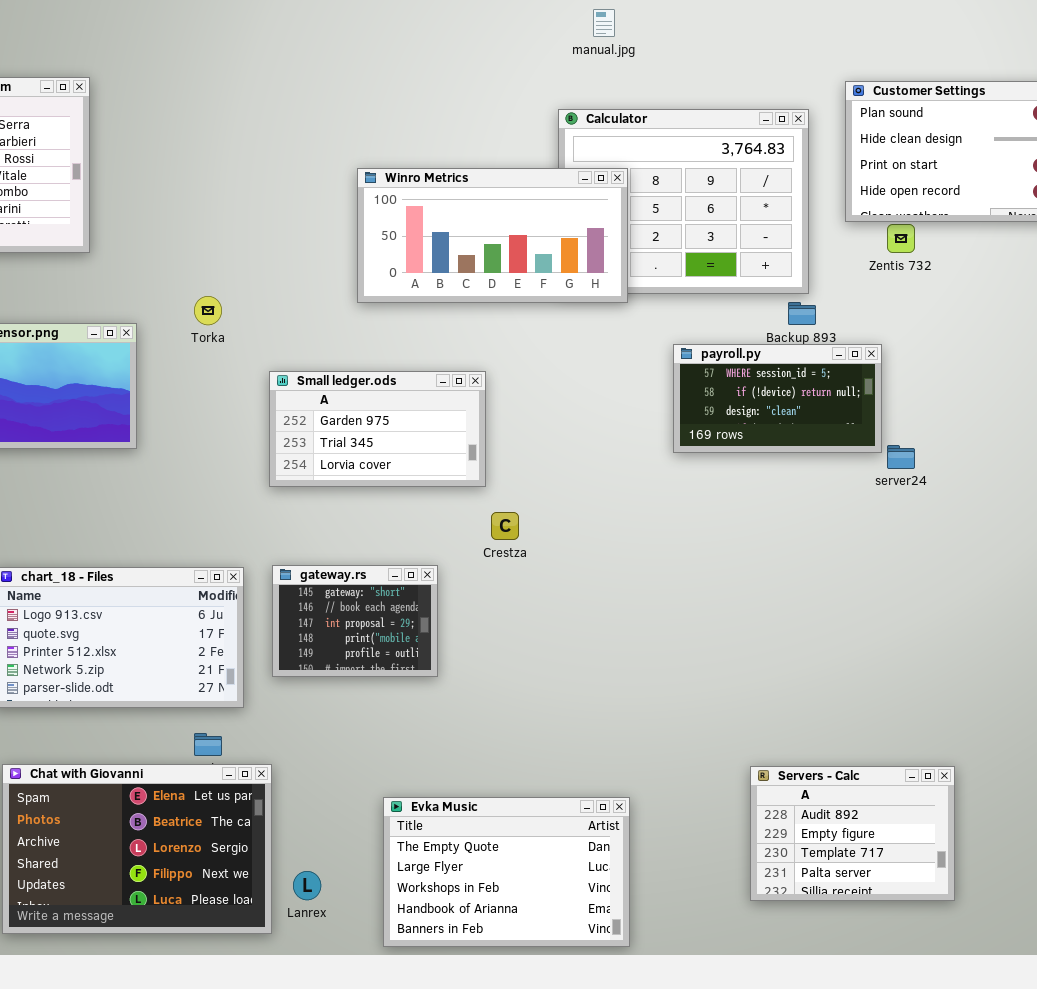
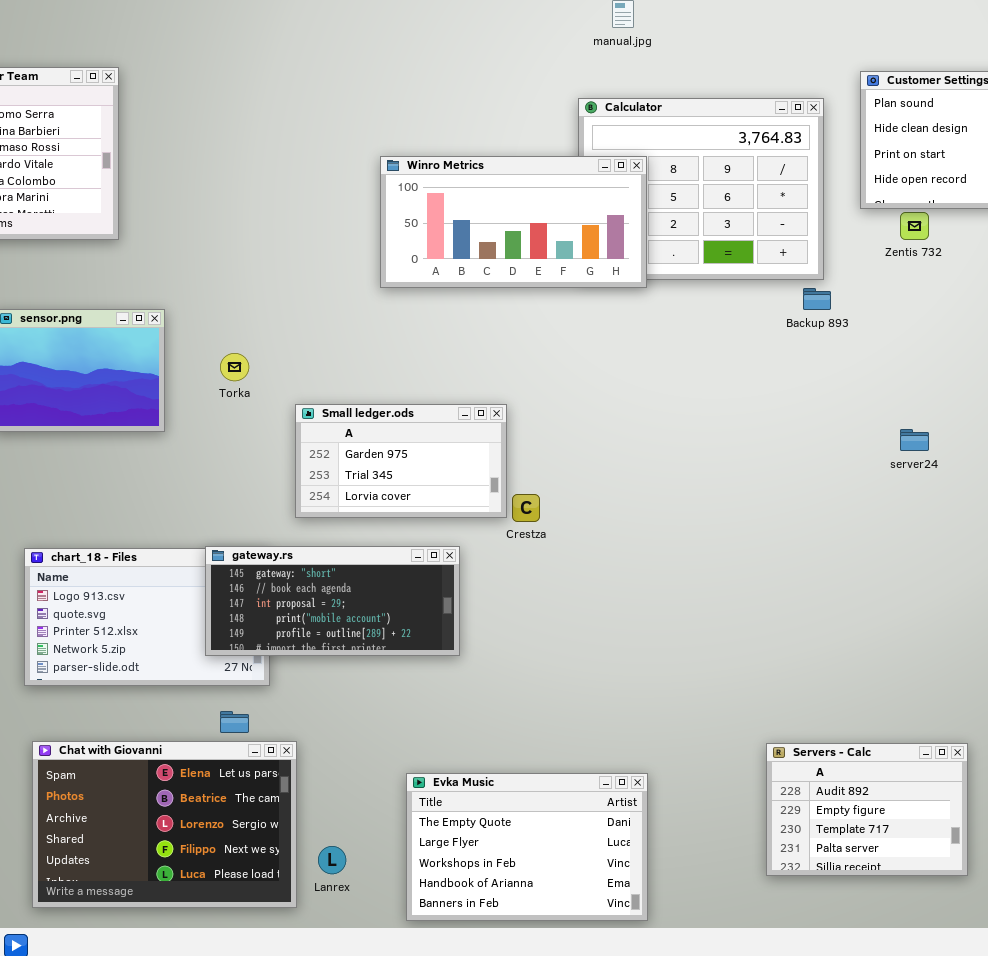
Torka: [194,296,222,325] -> [220,353,249,381], moved
payroll.py: [673,344,882,453] -> none, closed
Small ledger.ods: [269,371,486,487] -> [295,404,507,518], moved
gateway.rs: [272,565,438,677] -> [205,546,460,656], resized

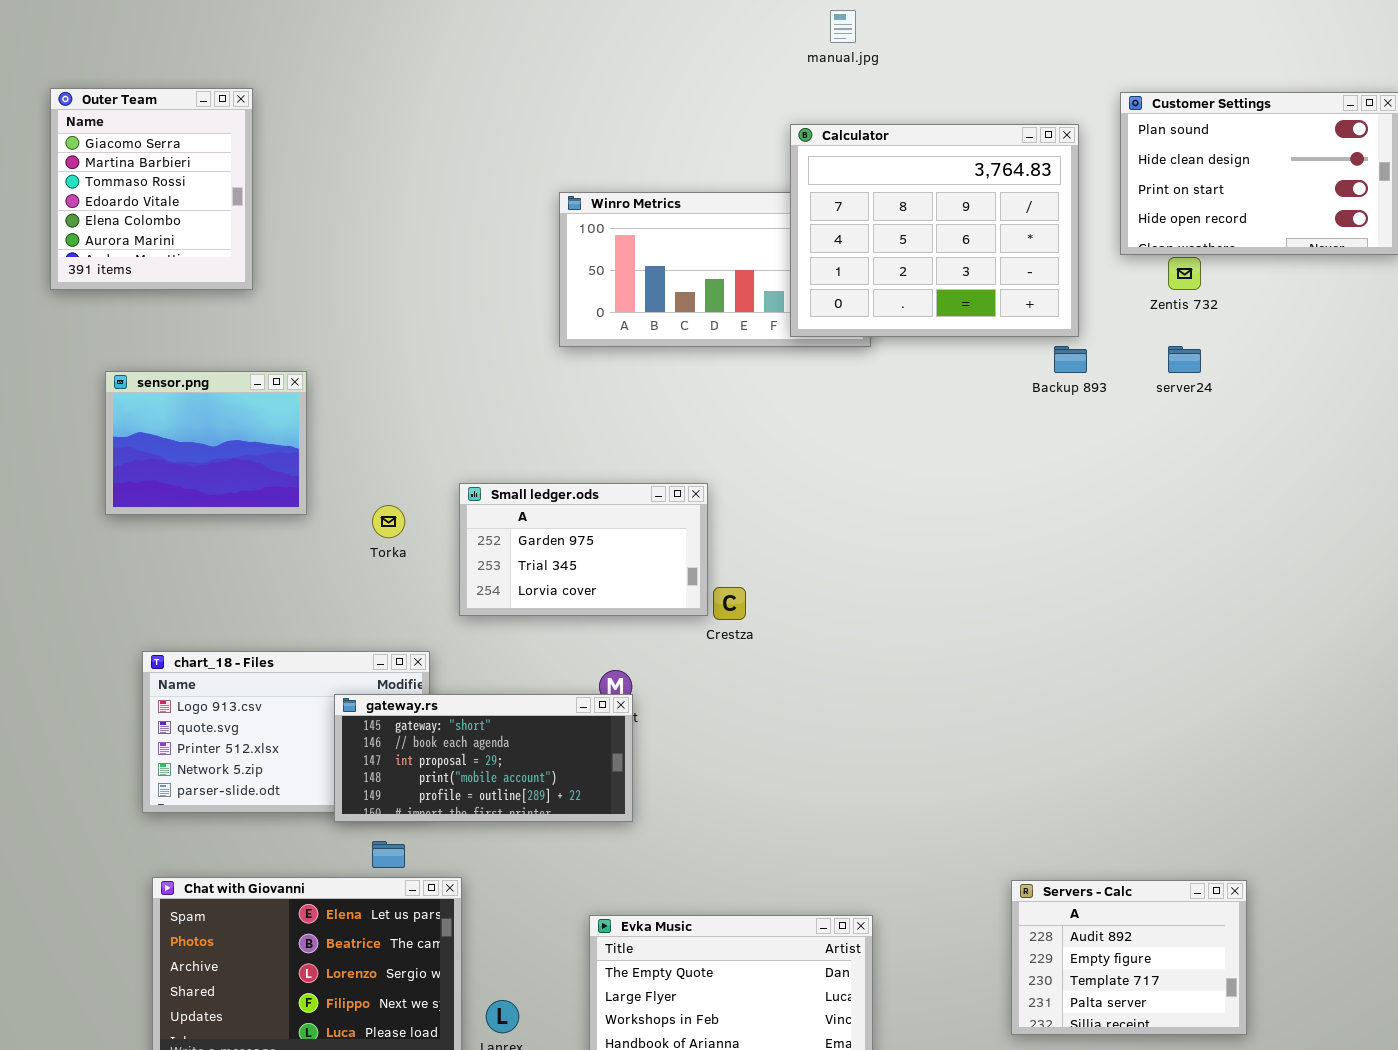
Calculator: [578,98,824,280] -> [790,124,1079,337], raised
Torka: [220,353,249,381] -> [372,505,405,538], moved
server24: [900,429,929,451] -> [1168,346,1201,373], moved
gateway.rs: [205,546,460,656] -> [334,694,633,822], moved

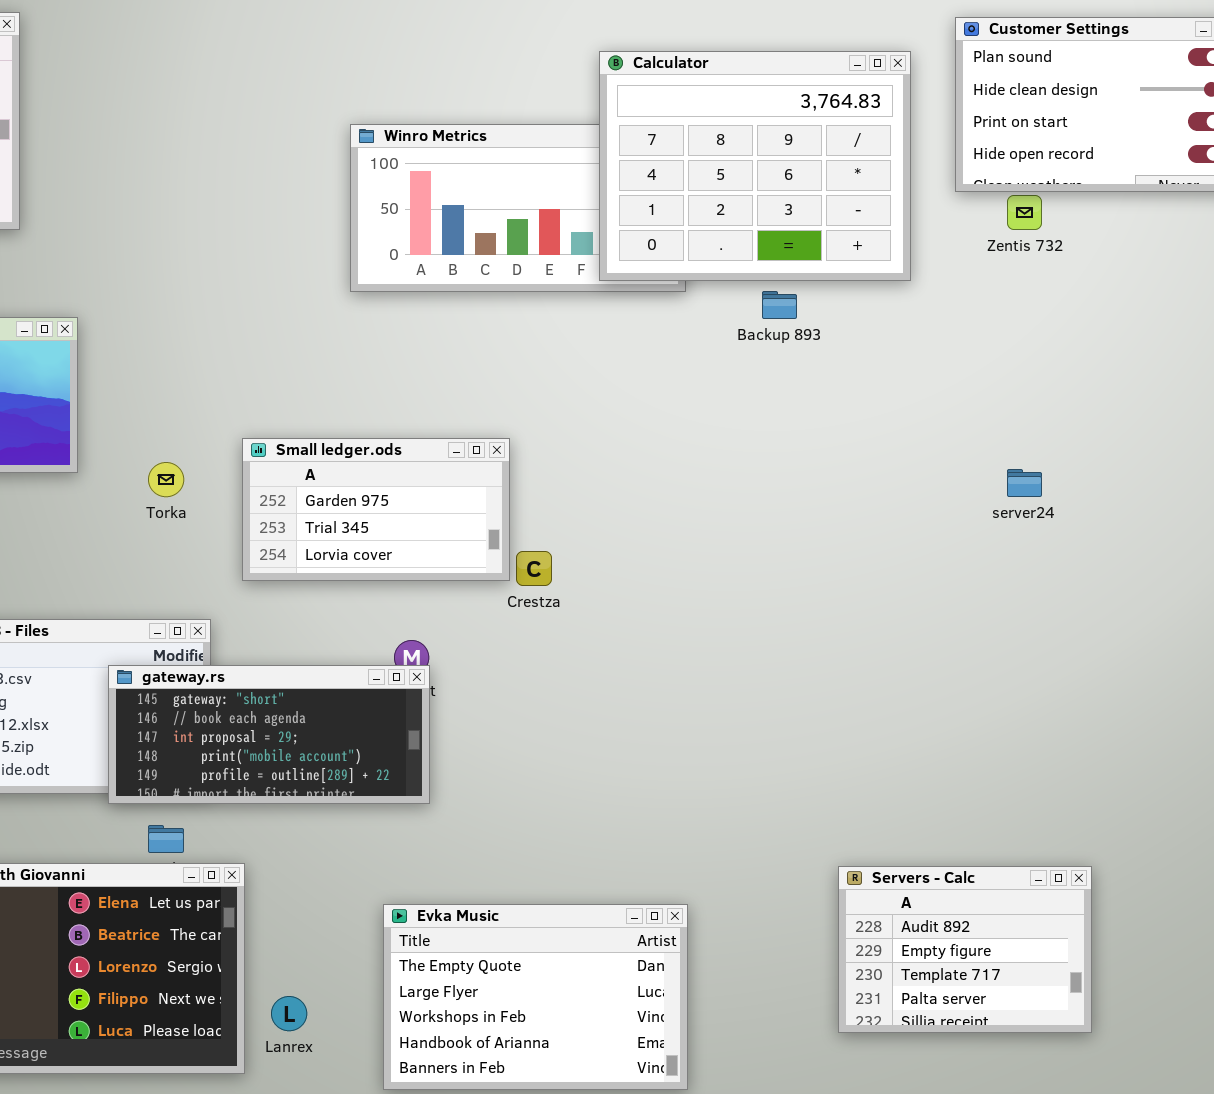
Backup 893: [1054,346,1087,373] -> [762,291,797,319], moved
server24: [1168,346,1201,373] -> [1007,469,1042,497], moved

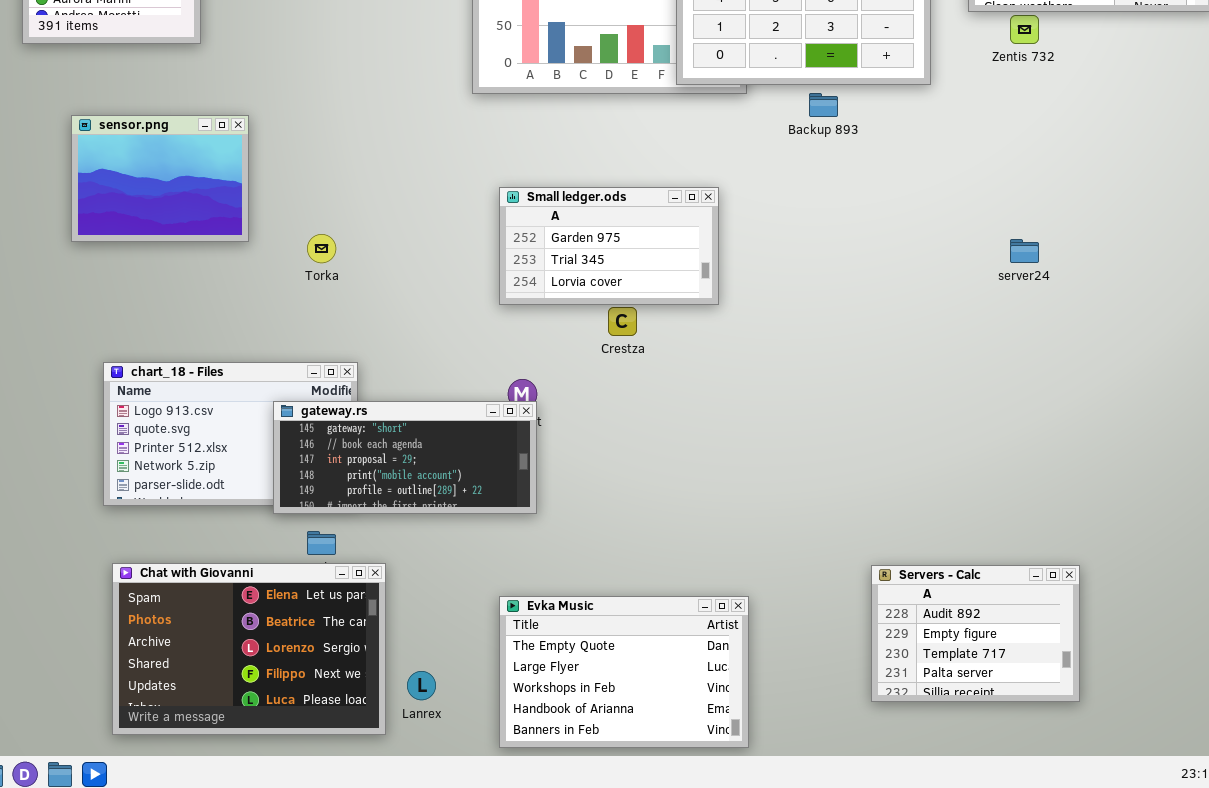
Small ledger.ods: [242,438,510,581] -> [499,187,719,305], moved

